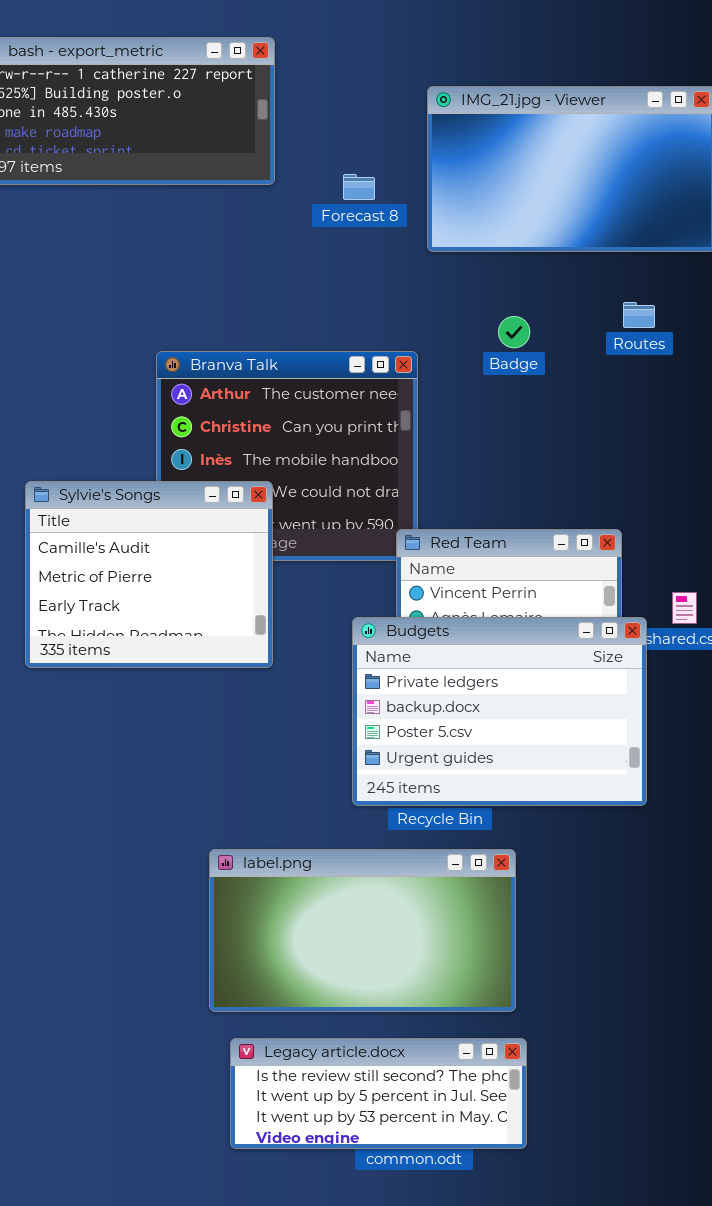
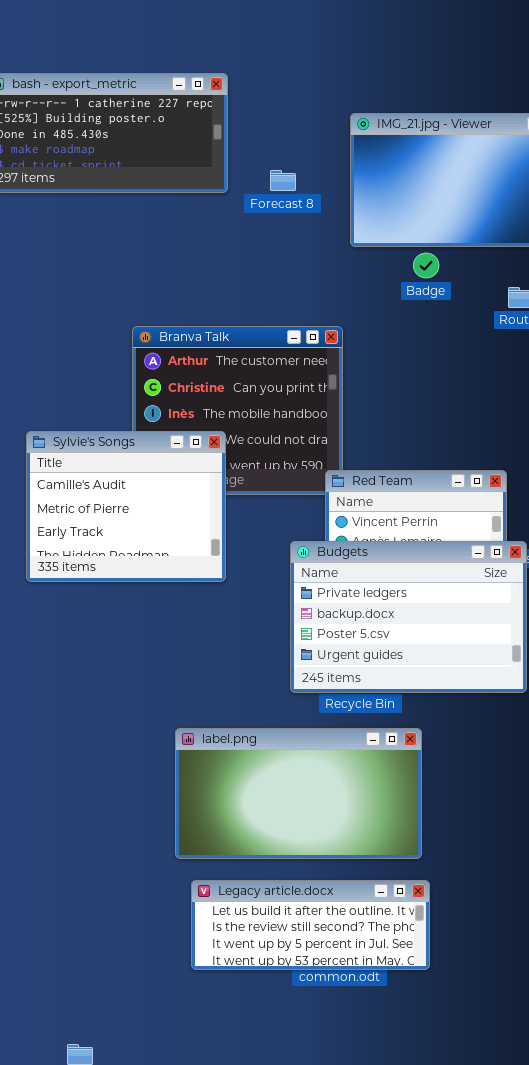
Forecast 8: [343,174,375,200] -> [270,170,296,191], moved
Badge: [498,316,530,348] -> [413,253,439,278], moved
Legacy article.docx: [230,1038,527,1149] -> [191,880,430,970], scrolled up 1 row

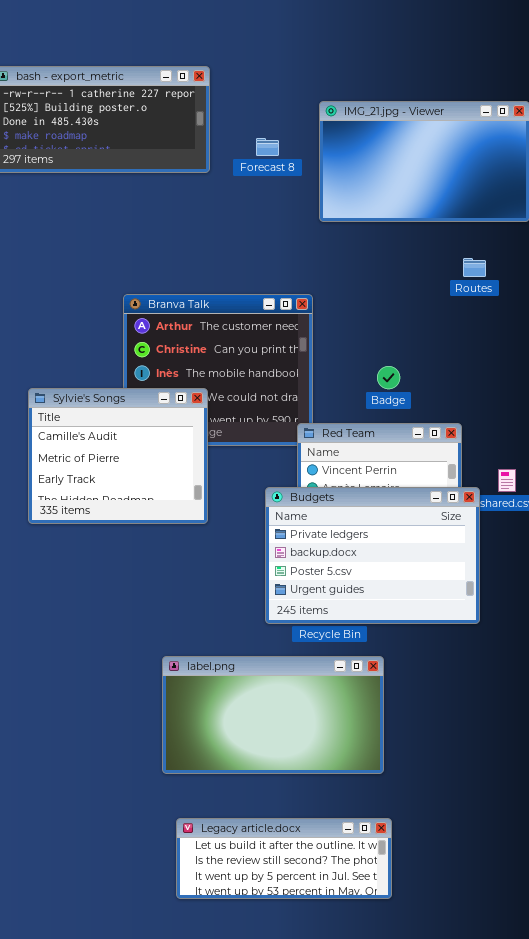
Forecast 8: [270,170,296,191] -> [256,138,279,156], moved
Badge: [413,253,439,278] -> [377,366,400,389], moved
Legacy article.docx: [191,880,430,970] -> [176,818,392,899], moved

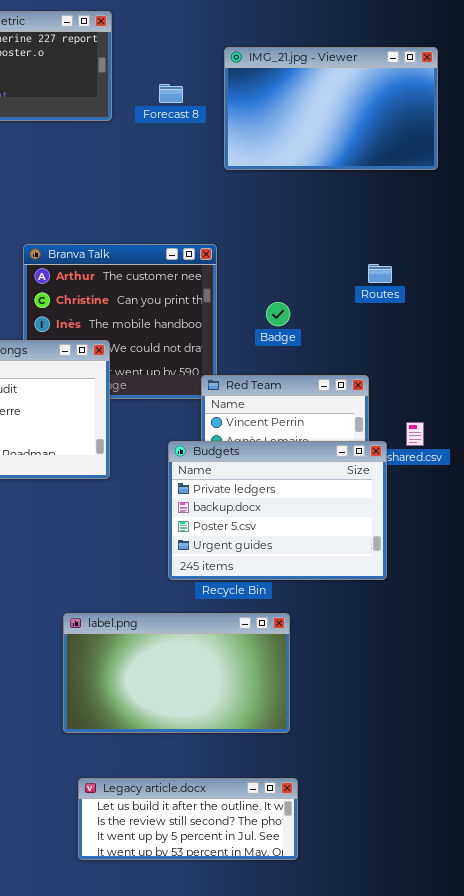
Routes: [463,258,486,277] -> [368,264,392,283], moved
Badge: [377,366,400,389] -> [266,302,290,326], moved

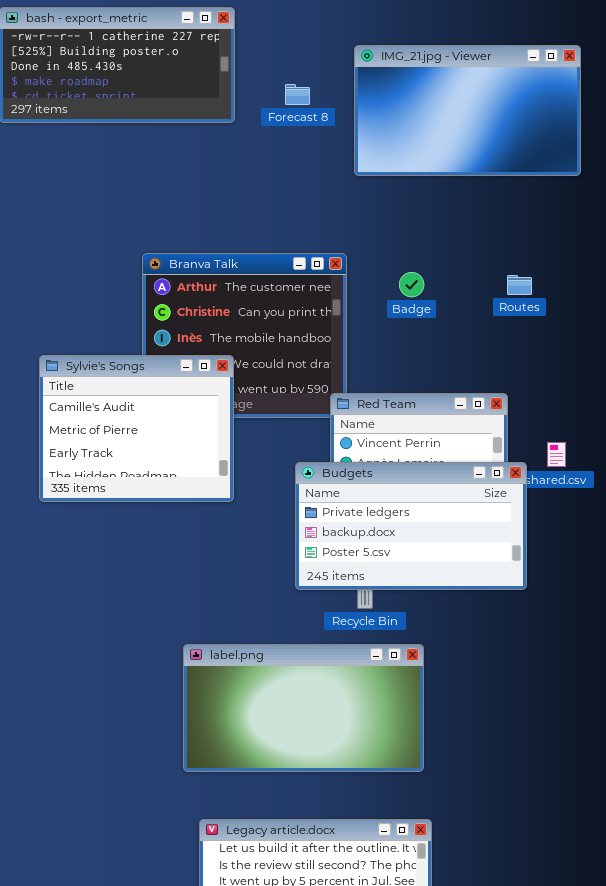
Badge: [266,302,290,326] -> [399,272,424,297], moved
Budgets: [168,441,387,580] -> [295,462,527,590], resized

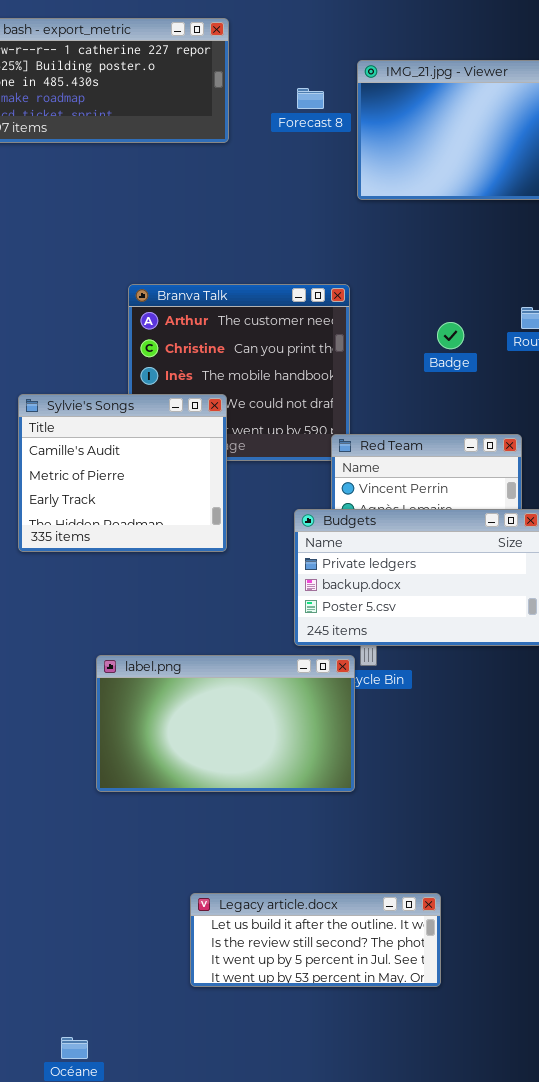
Forecast 8: [285,84,310,105] -> [297,88,324,109], moved
Badge: [399,272,424,297] -> [437,322,464,349], moved
label.png: [183,644,424,772] -> [96,655,355,792], moved

